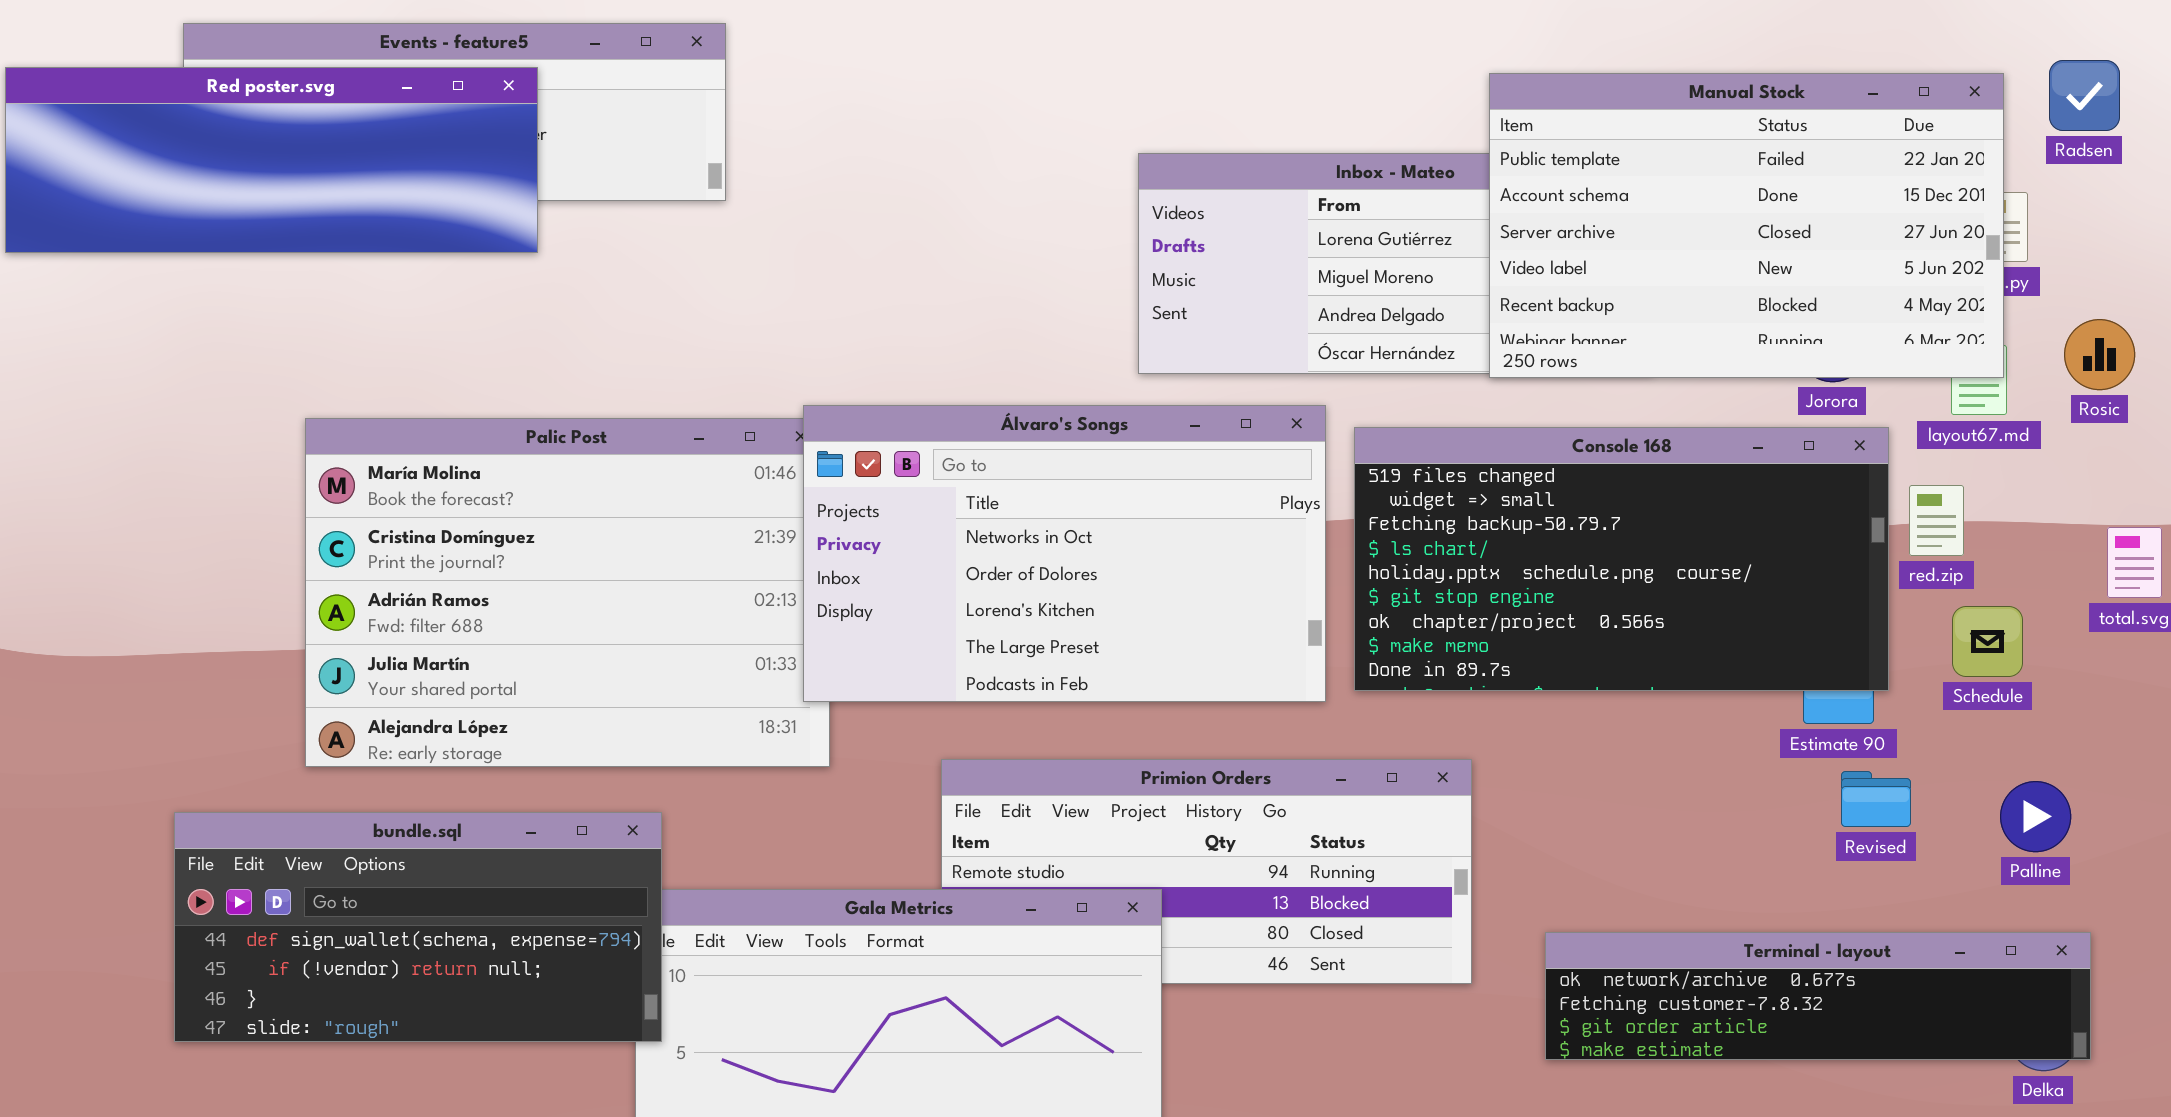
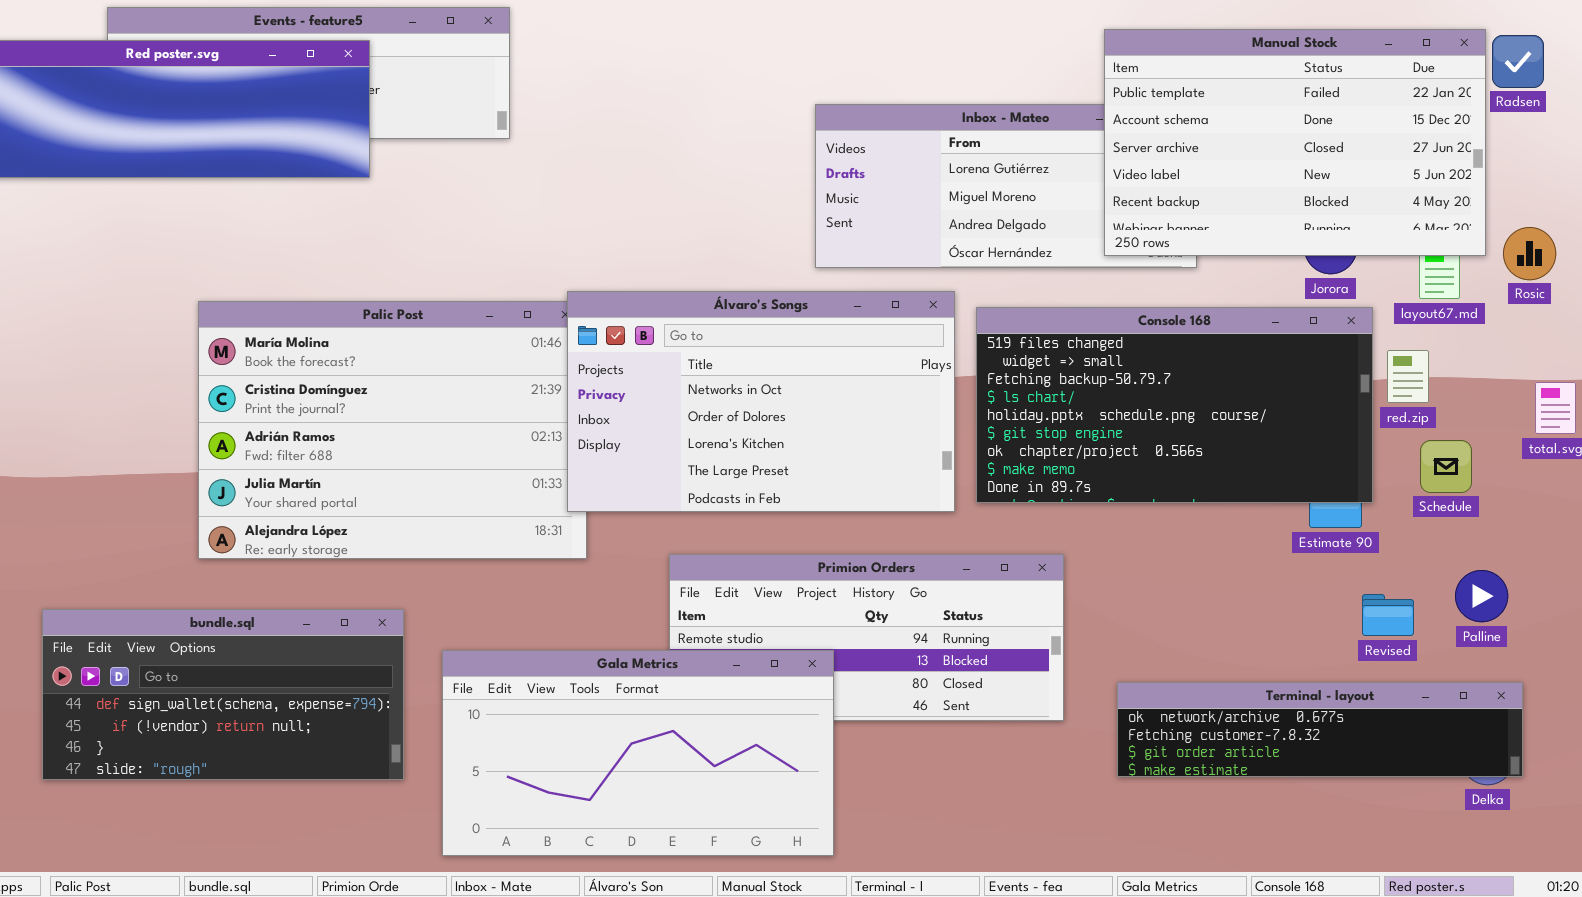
Manual Stock: [1489,73,2004,378] -> [1104,29,1486,256], moved
Revised: [1841,771,1911,827] -> [1362,594,1414,636], moved
bundle.sql: [174,812,662,1042] -> [42,609,404,780], moved

